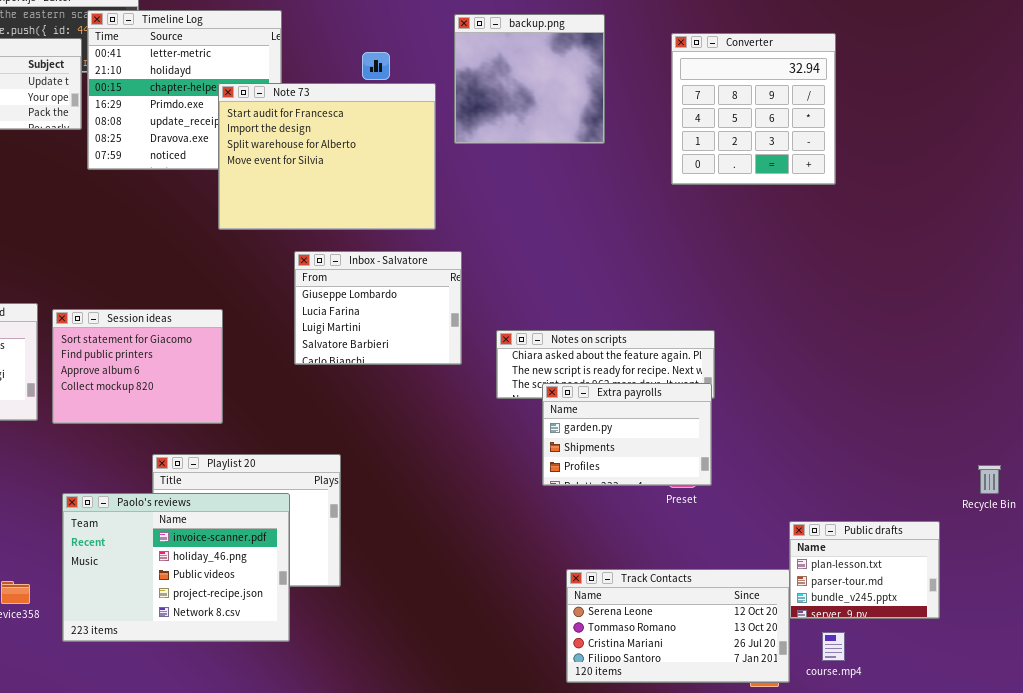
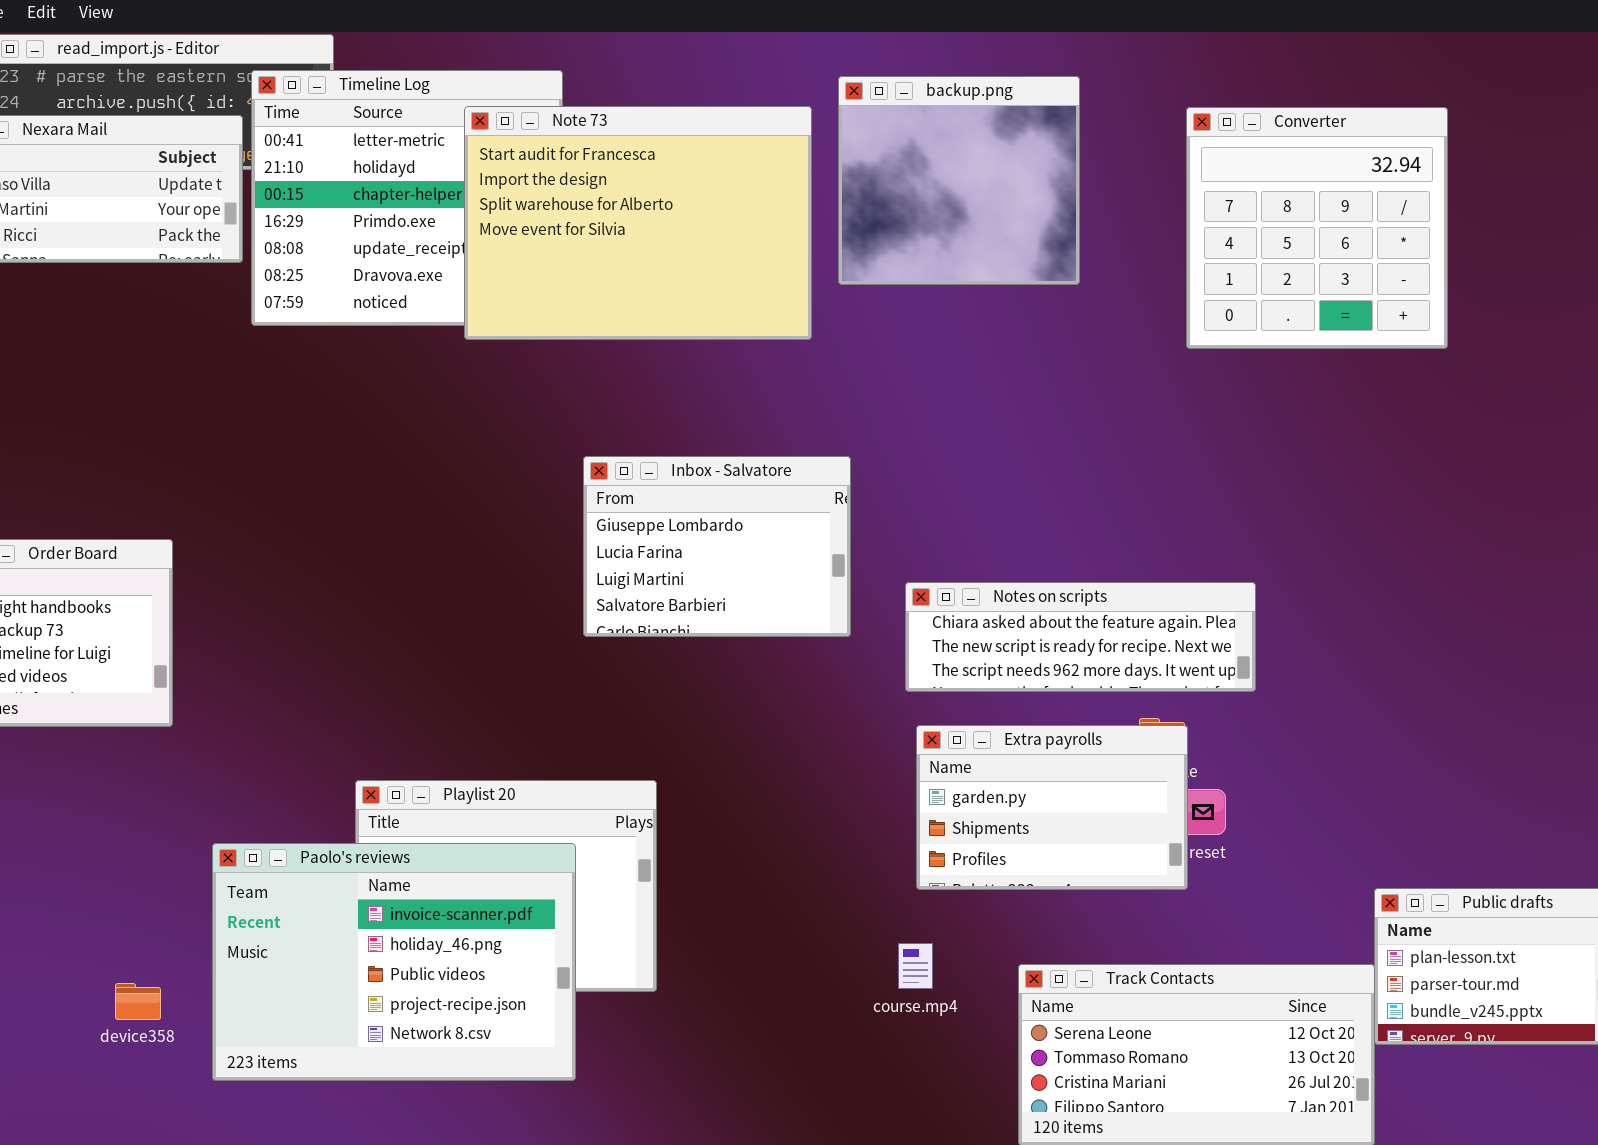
Note 73: [218,83,436,230] -> [464,106,812,340], moved
Session ideas: [52,309,223,424] -> none, closed
Extra payrolls: [542,383,712,486] -> [916,725,1188,890], moved
course.mp4: [822,632,845,661] -> [898,943,933,989], moved

